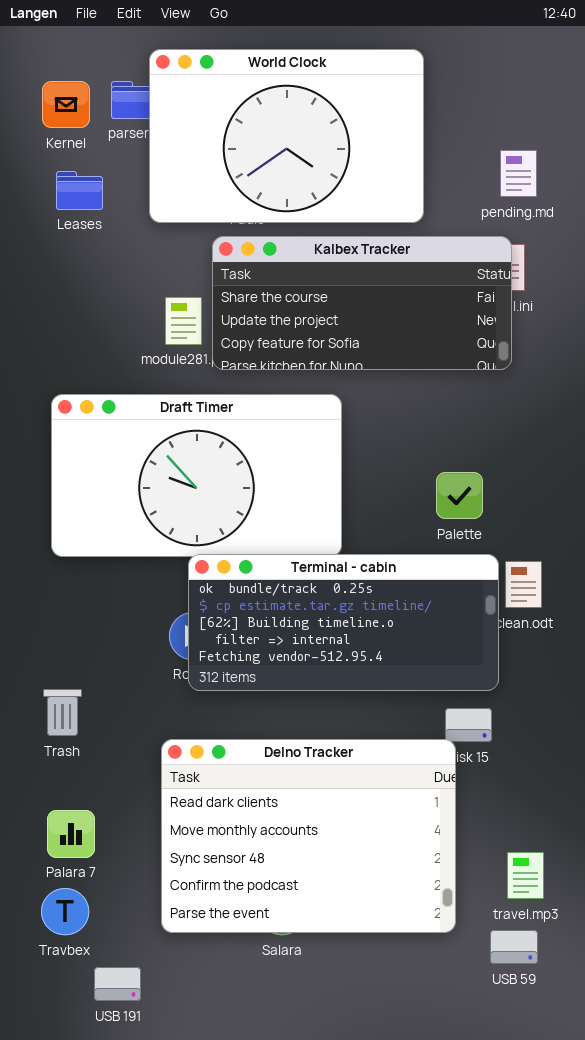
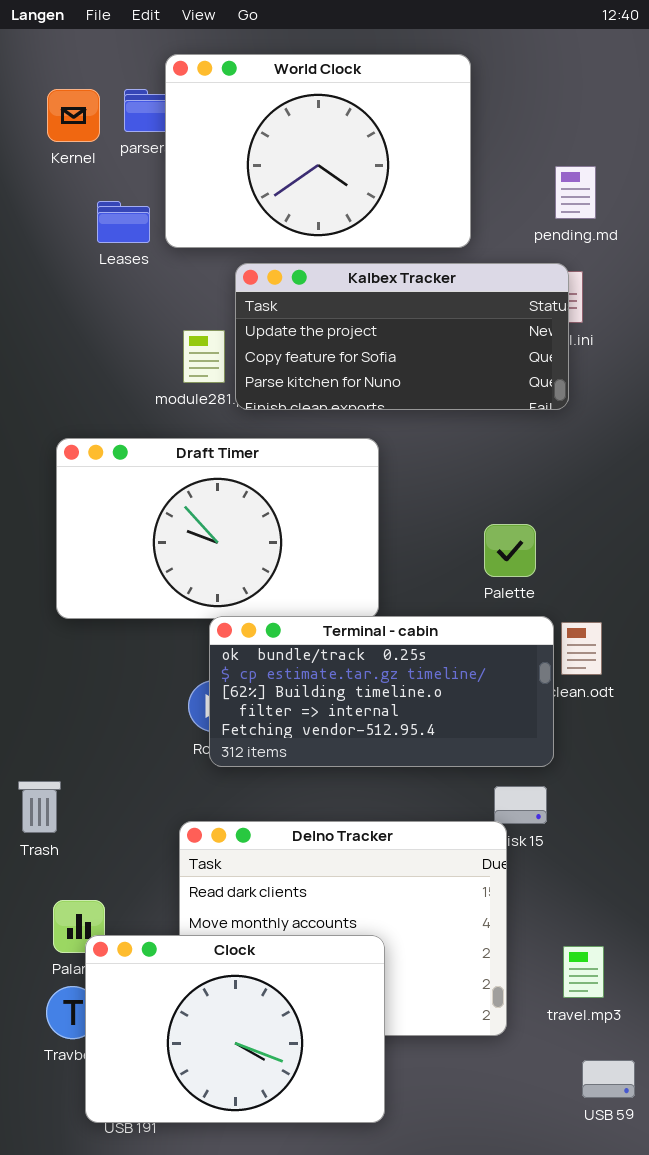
Leases: [56,171,103,210] -> [97,201,150,243], moved
Kalbex Tracker: [212,236,512,370] -> [235,263,569,410], scrolled down 1 row
Trash: [43,689,82,736] -> [18,781,61,833], moved
Clock: none -> [85,935,385,1123], opened
USB 59: [490,930,538,964] -> [582,1060,635,1098], moved

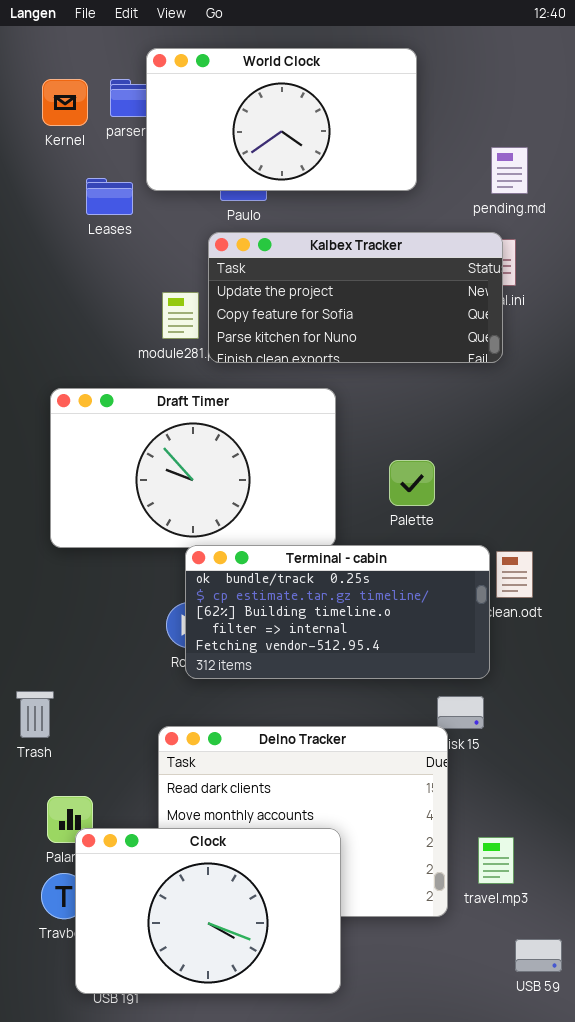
World Clock: [165,54,471,248] -> [146,48,417,191], resized
Palette: [484,524,536,577] -> [389,460,435,506], moved
travel.mp3: [563,946,604,998] -> [478,837,514,884], moved

